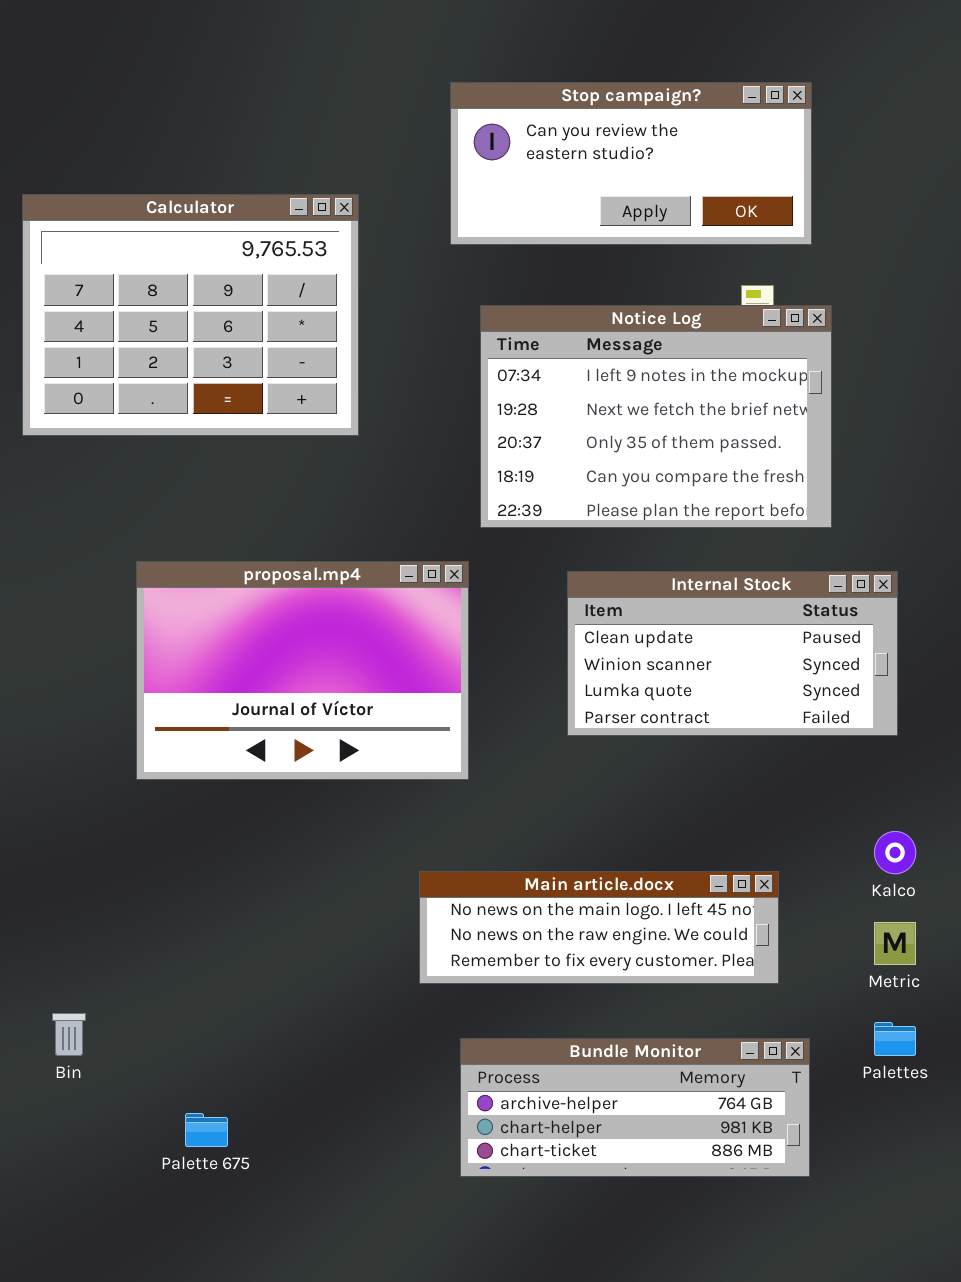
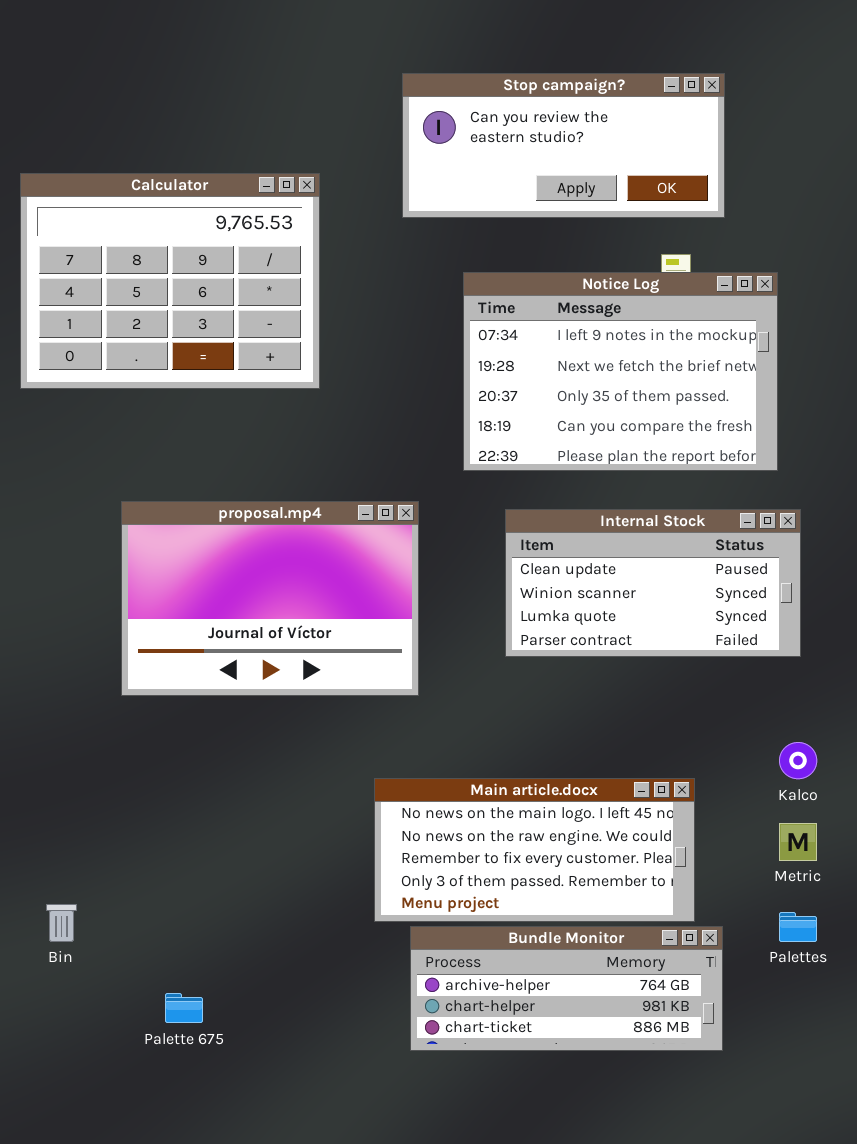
Notice Log: [480,305,832,528] -> [463,272,778,471], moved
Main article.docx: [419,871,779,984] -> [374,778,695,922], resized

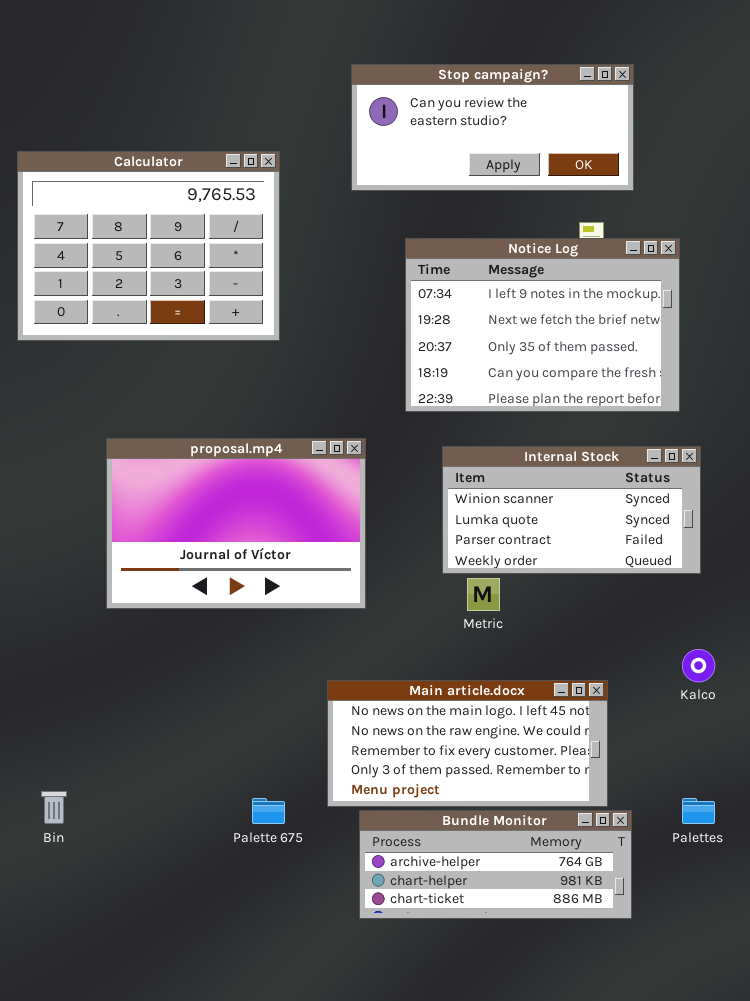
Internal Stock: [505,509,801,657] -> [442,446,701,574], scrolled down 1 row
Metric: [779,823,817,861] -> [467,578,500,611], moved
Palette 675: [165,993,203,1023] -> [252,798,285,824], moved

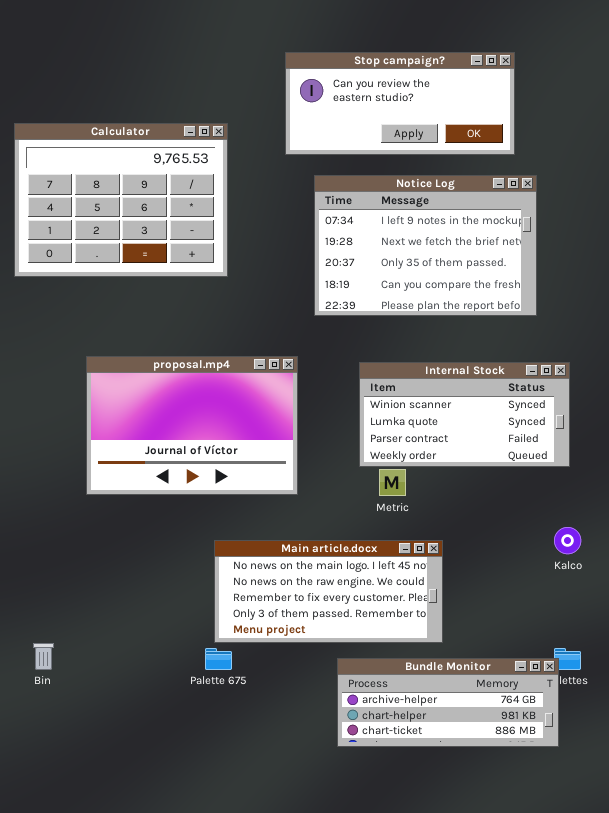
Notice Log: [405,238,680,412] -> [314,175,537,316], moved
Main article.docx: [327,680,608,807] -> [214,540,443,643], moved
Bundle Monitor: [359,810,632,919] -> [337,658,559,747], moved

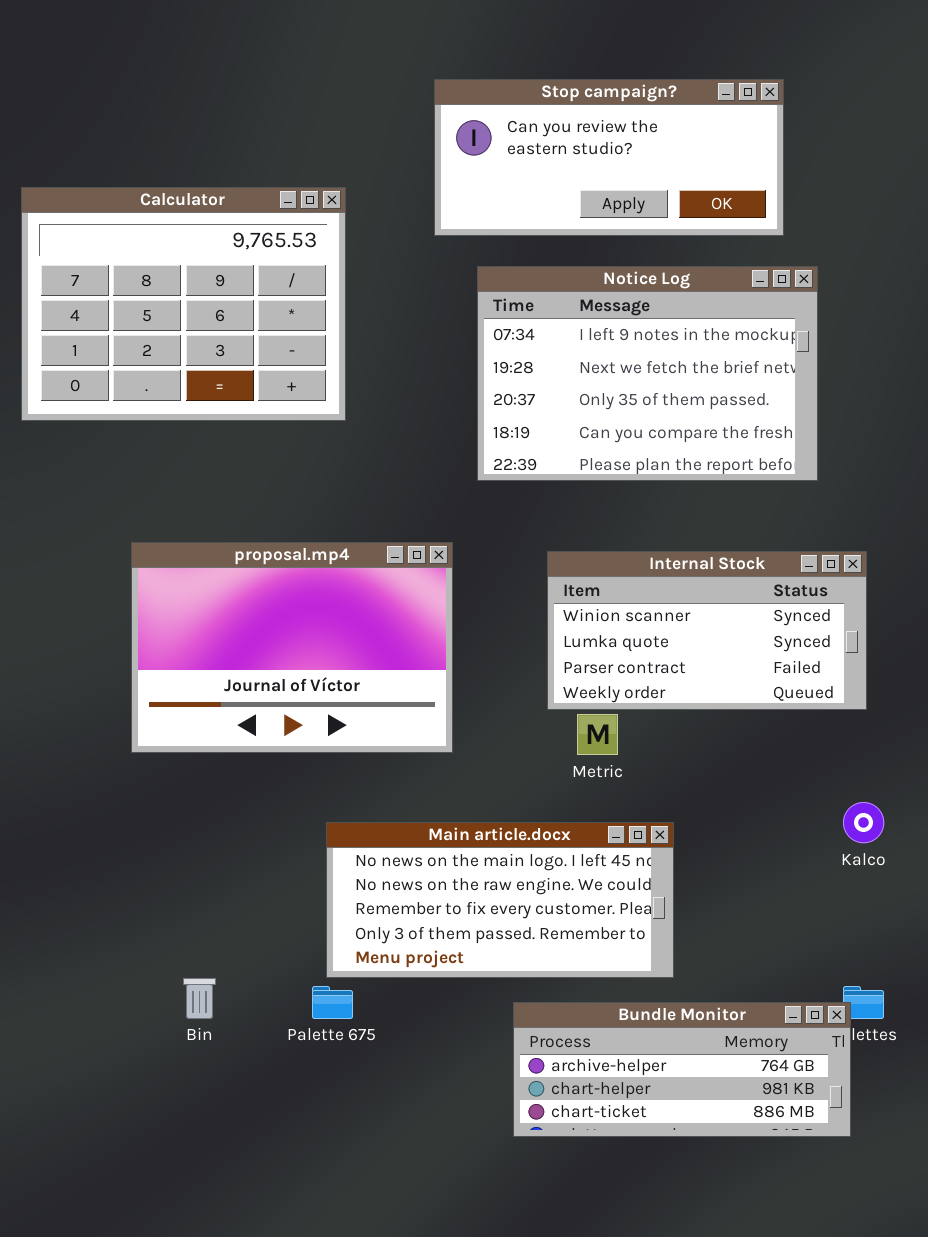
Bin: [33,643,54,670] -> [183,978,216,1019], moved

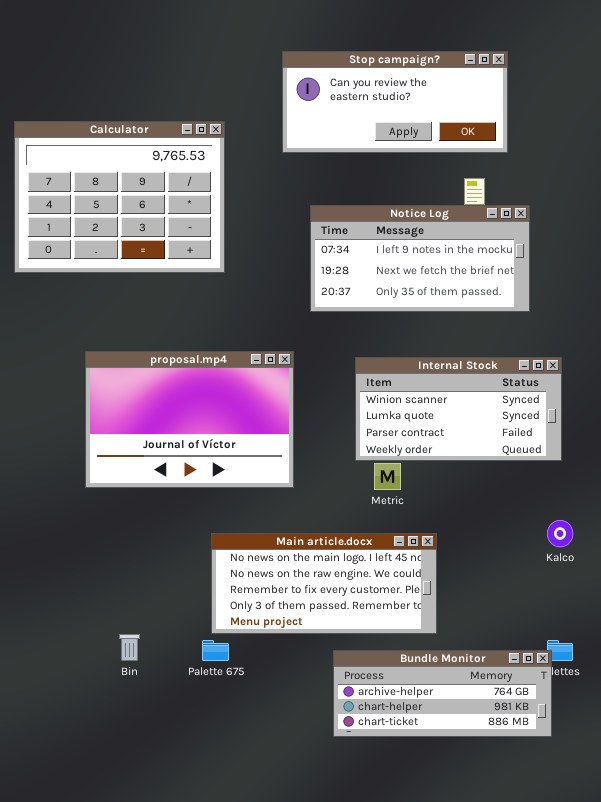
Notice Log: [477,266,818,481] -> [310,205,530,312], resized

